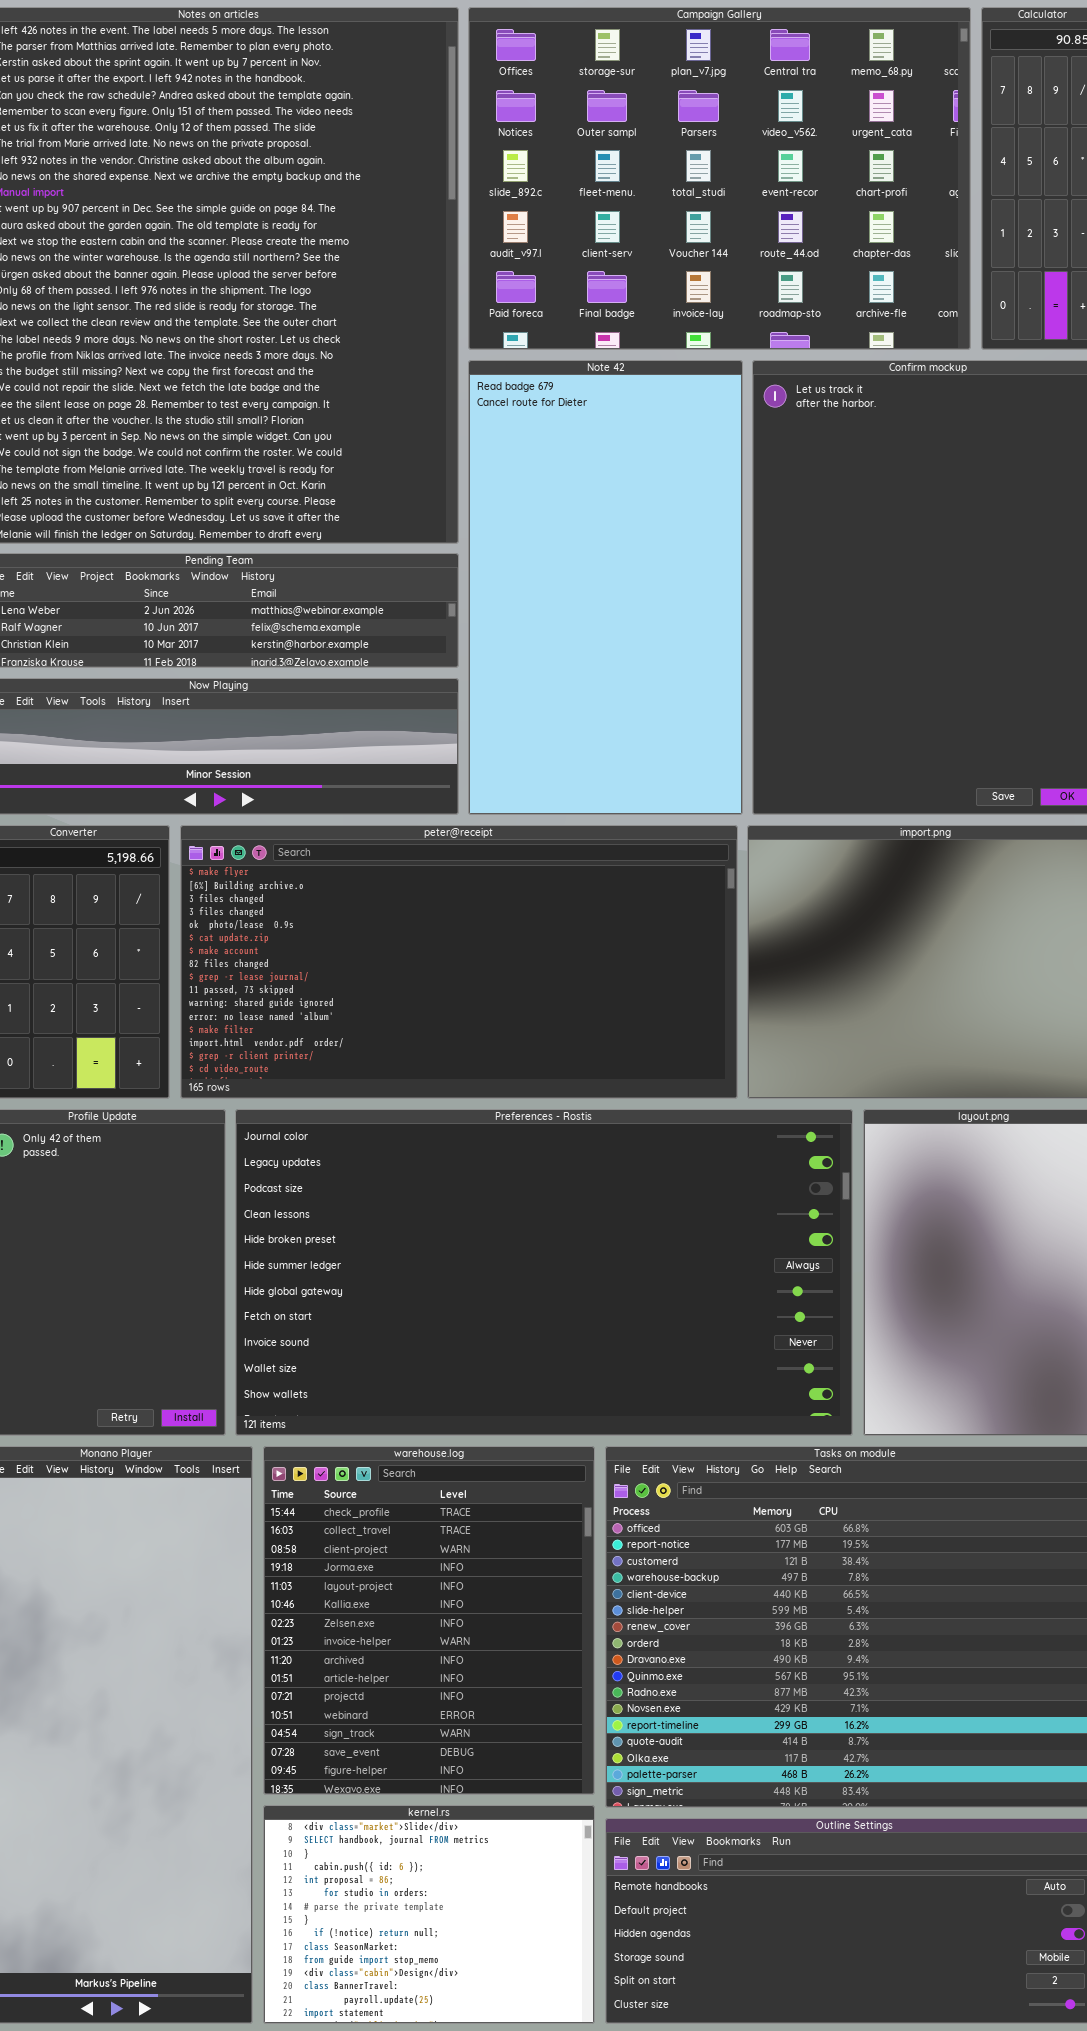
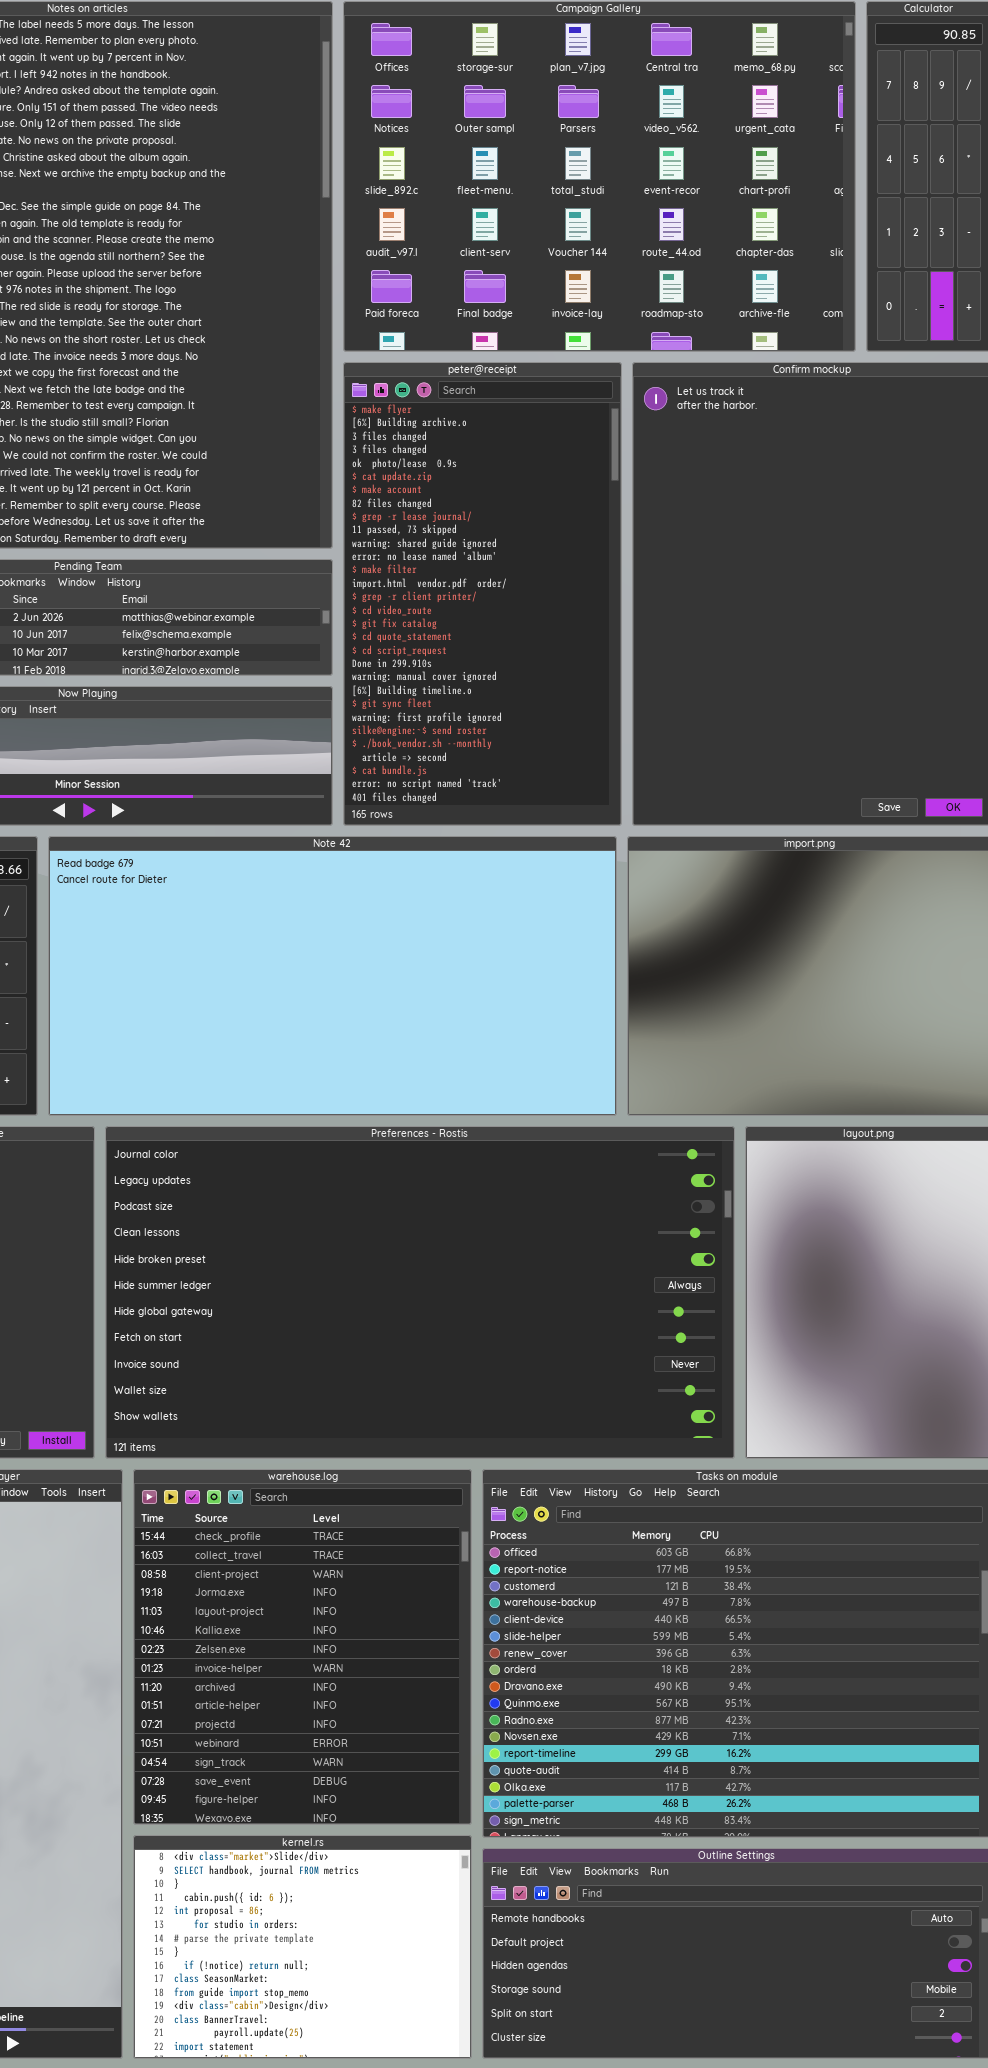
Note 42: [468,360,743,815] -> [48,836,617,1116], moved, resized
peter@receipt: [180,825,738,1099] -> [343,362,622,826], moved, resized

